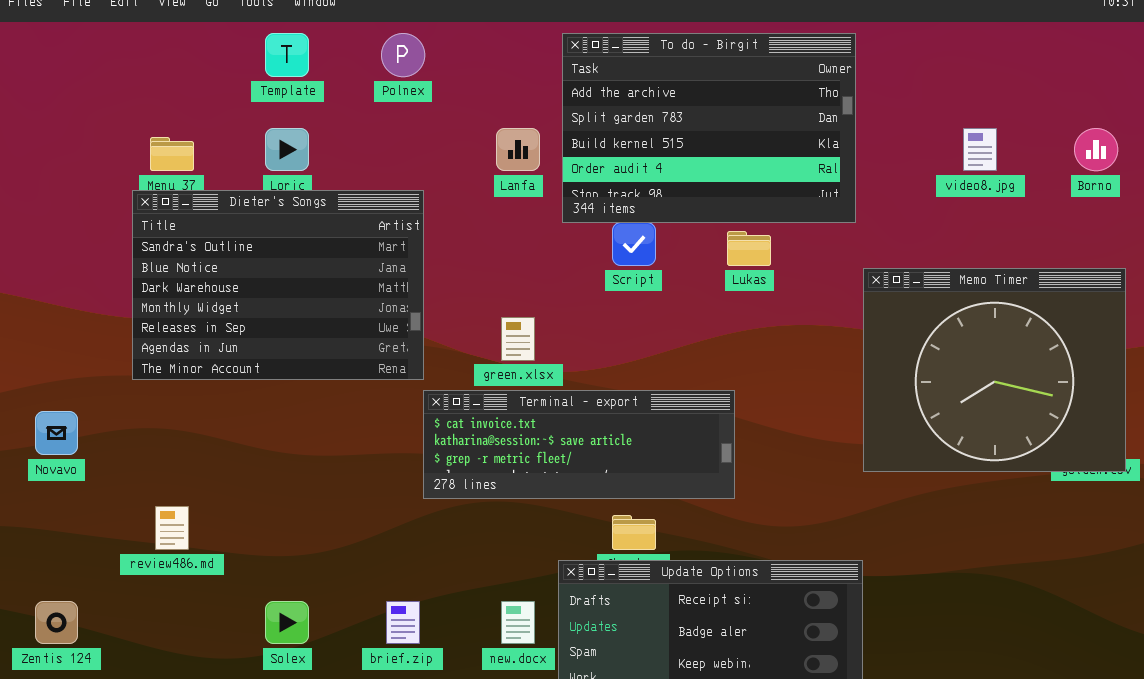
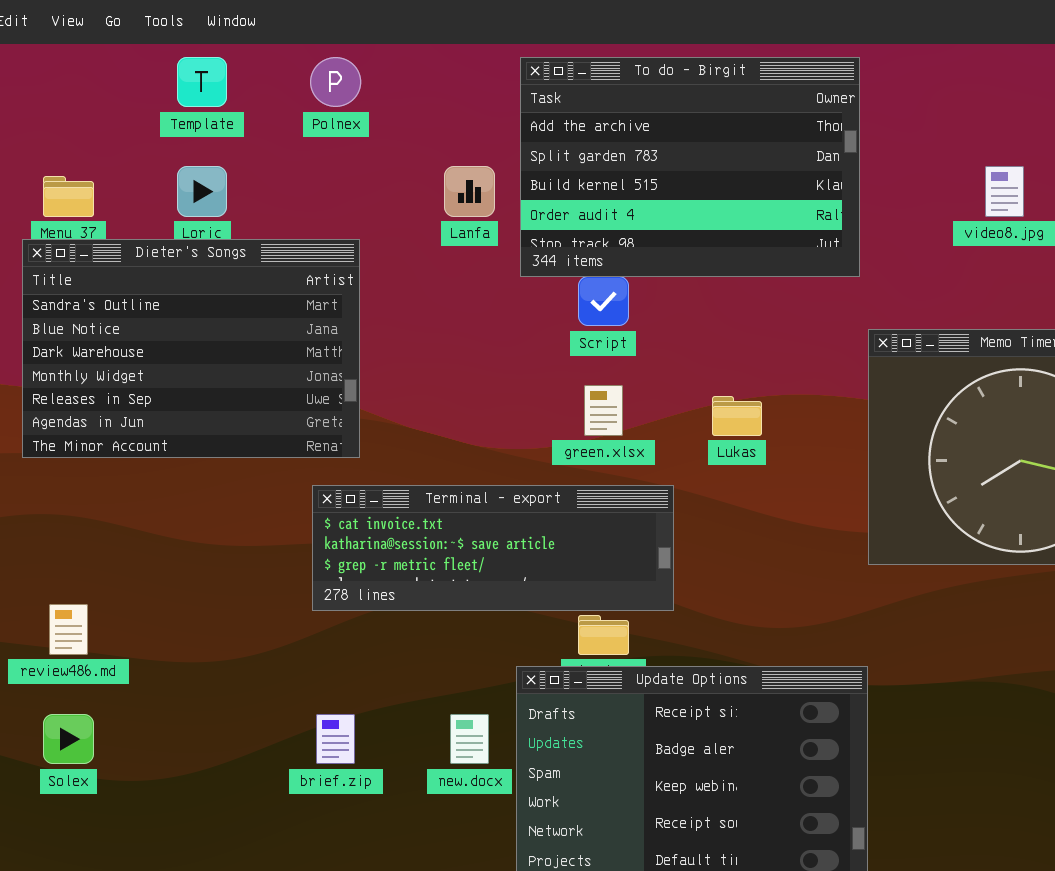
Lukas: [727,231,771,266] -> [712,396,762,436], moved
green.xlsx: [501,317,535,361] -> [584,385,623,436], moved
Terminal - export: [423,390,735,499] -> [312,485,674,611], moved
Solex: [265,601,309,644] -> [43,714,94,764], moved

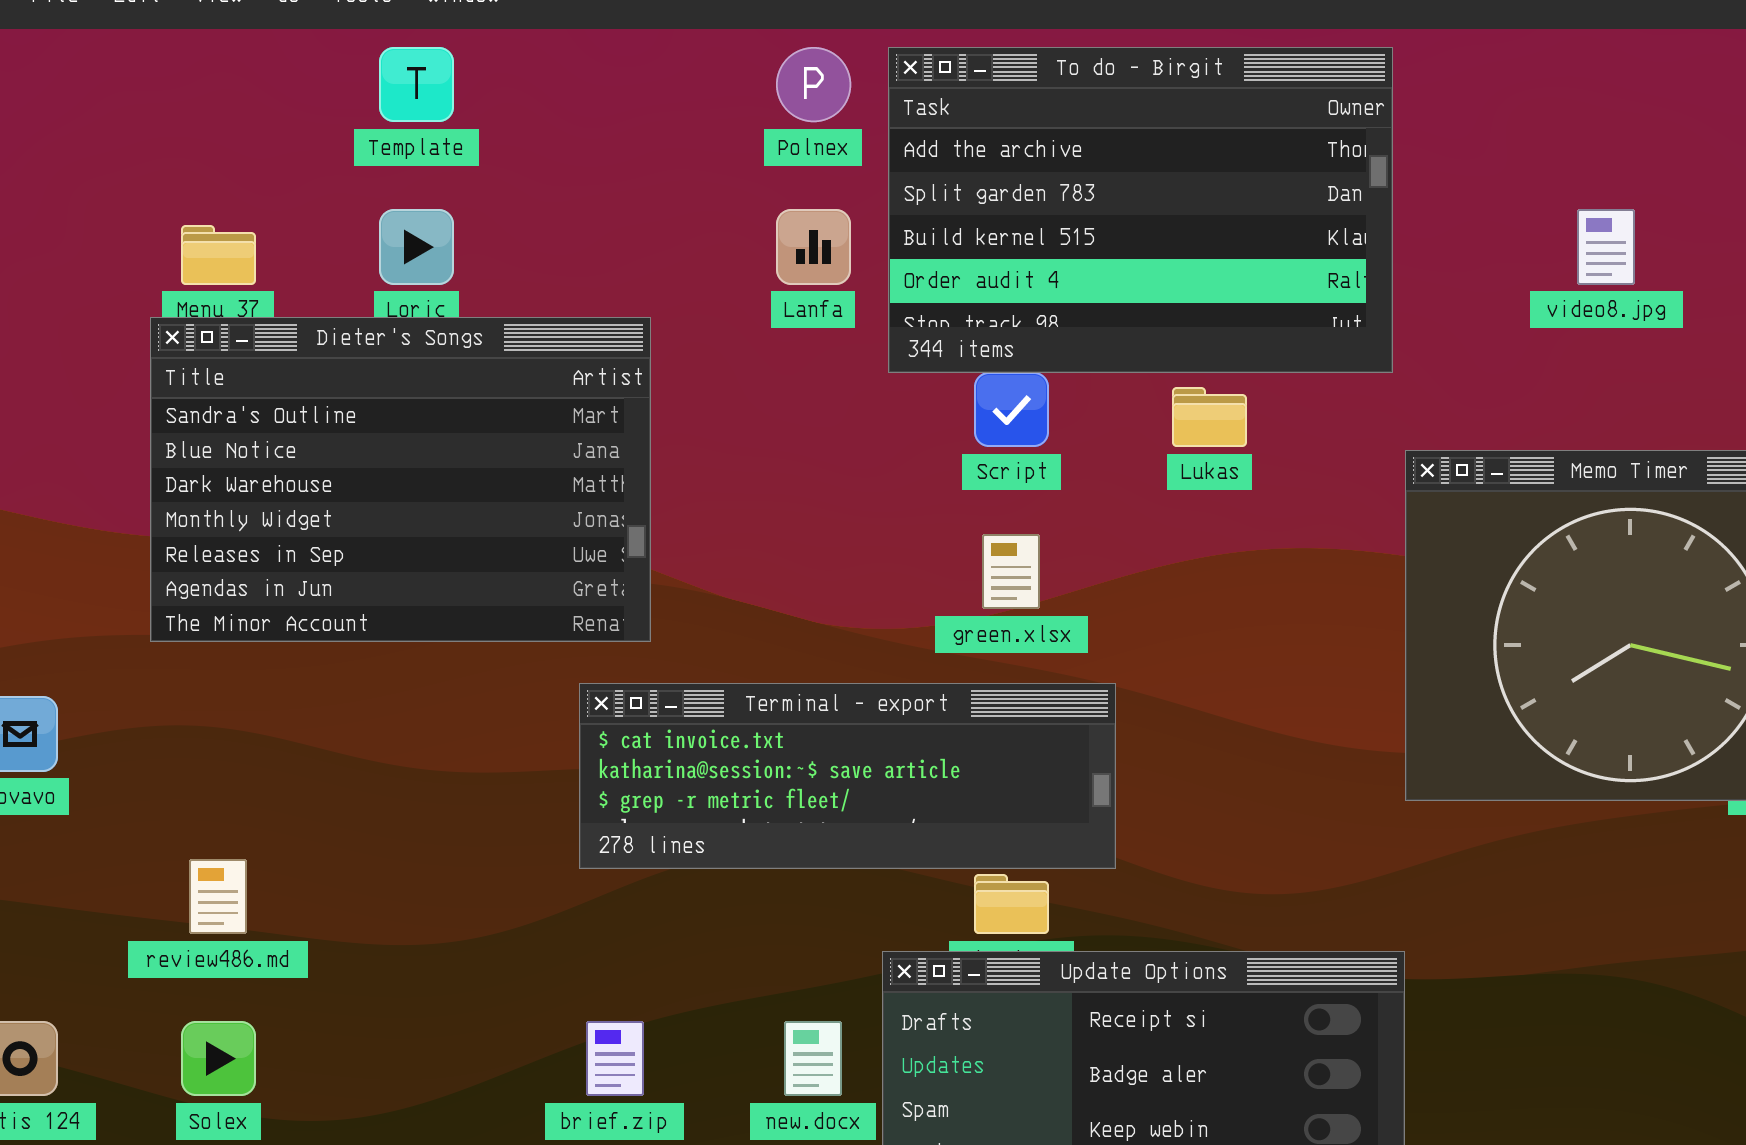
Polnex: [310,57,361,107] -> [776,47,851,122], moved
Lukas: [712,396,762,436] -> [1172,387,1247,447], moved

